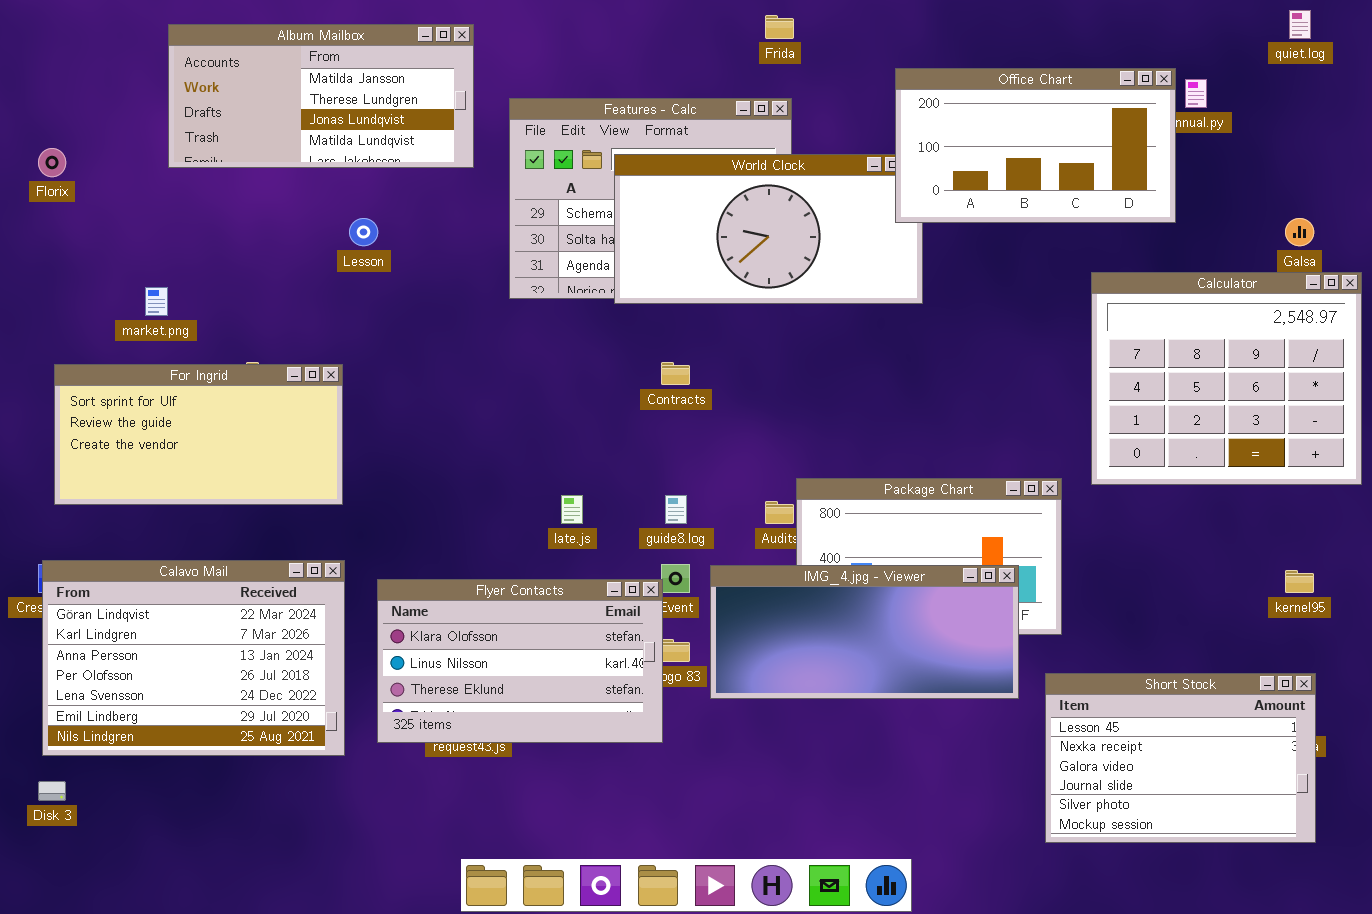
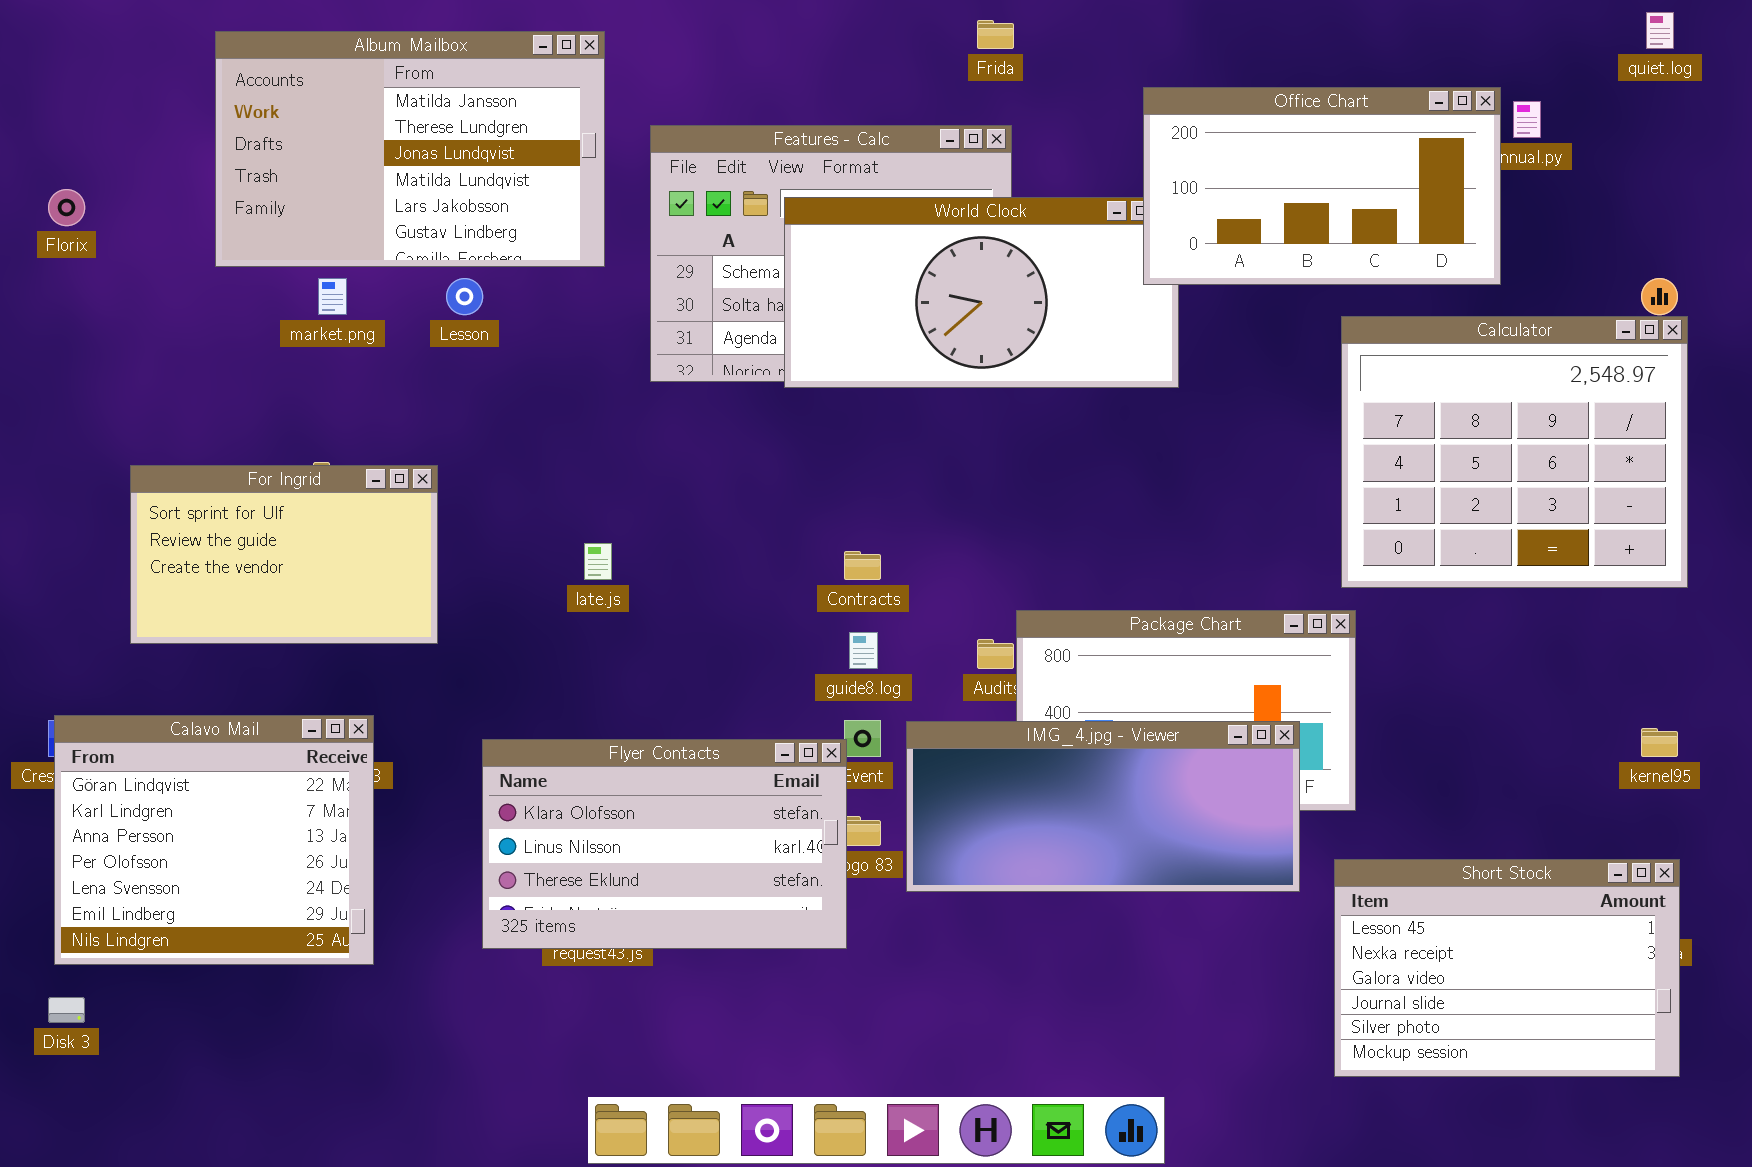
Album Mailbox: [168,24,474,168] -> [215,31,605,267], resized
Calculator: [1091,272,1362,485] -> [1341,316,1688,588], moved
market.png: [145,287,168,316] -> [318,278,347,315], moved
Contracts: [661,362,690,385] -> [844,551,881,580], moved
For Ingrid: [54,364,343,505] -> [130,465,438,644], resized
late.js: [561,495,583,524] -> [584,543,612,580], moved
Calavo Mail: [42,560,345,756] -> [54,715,374,965], resized

